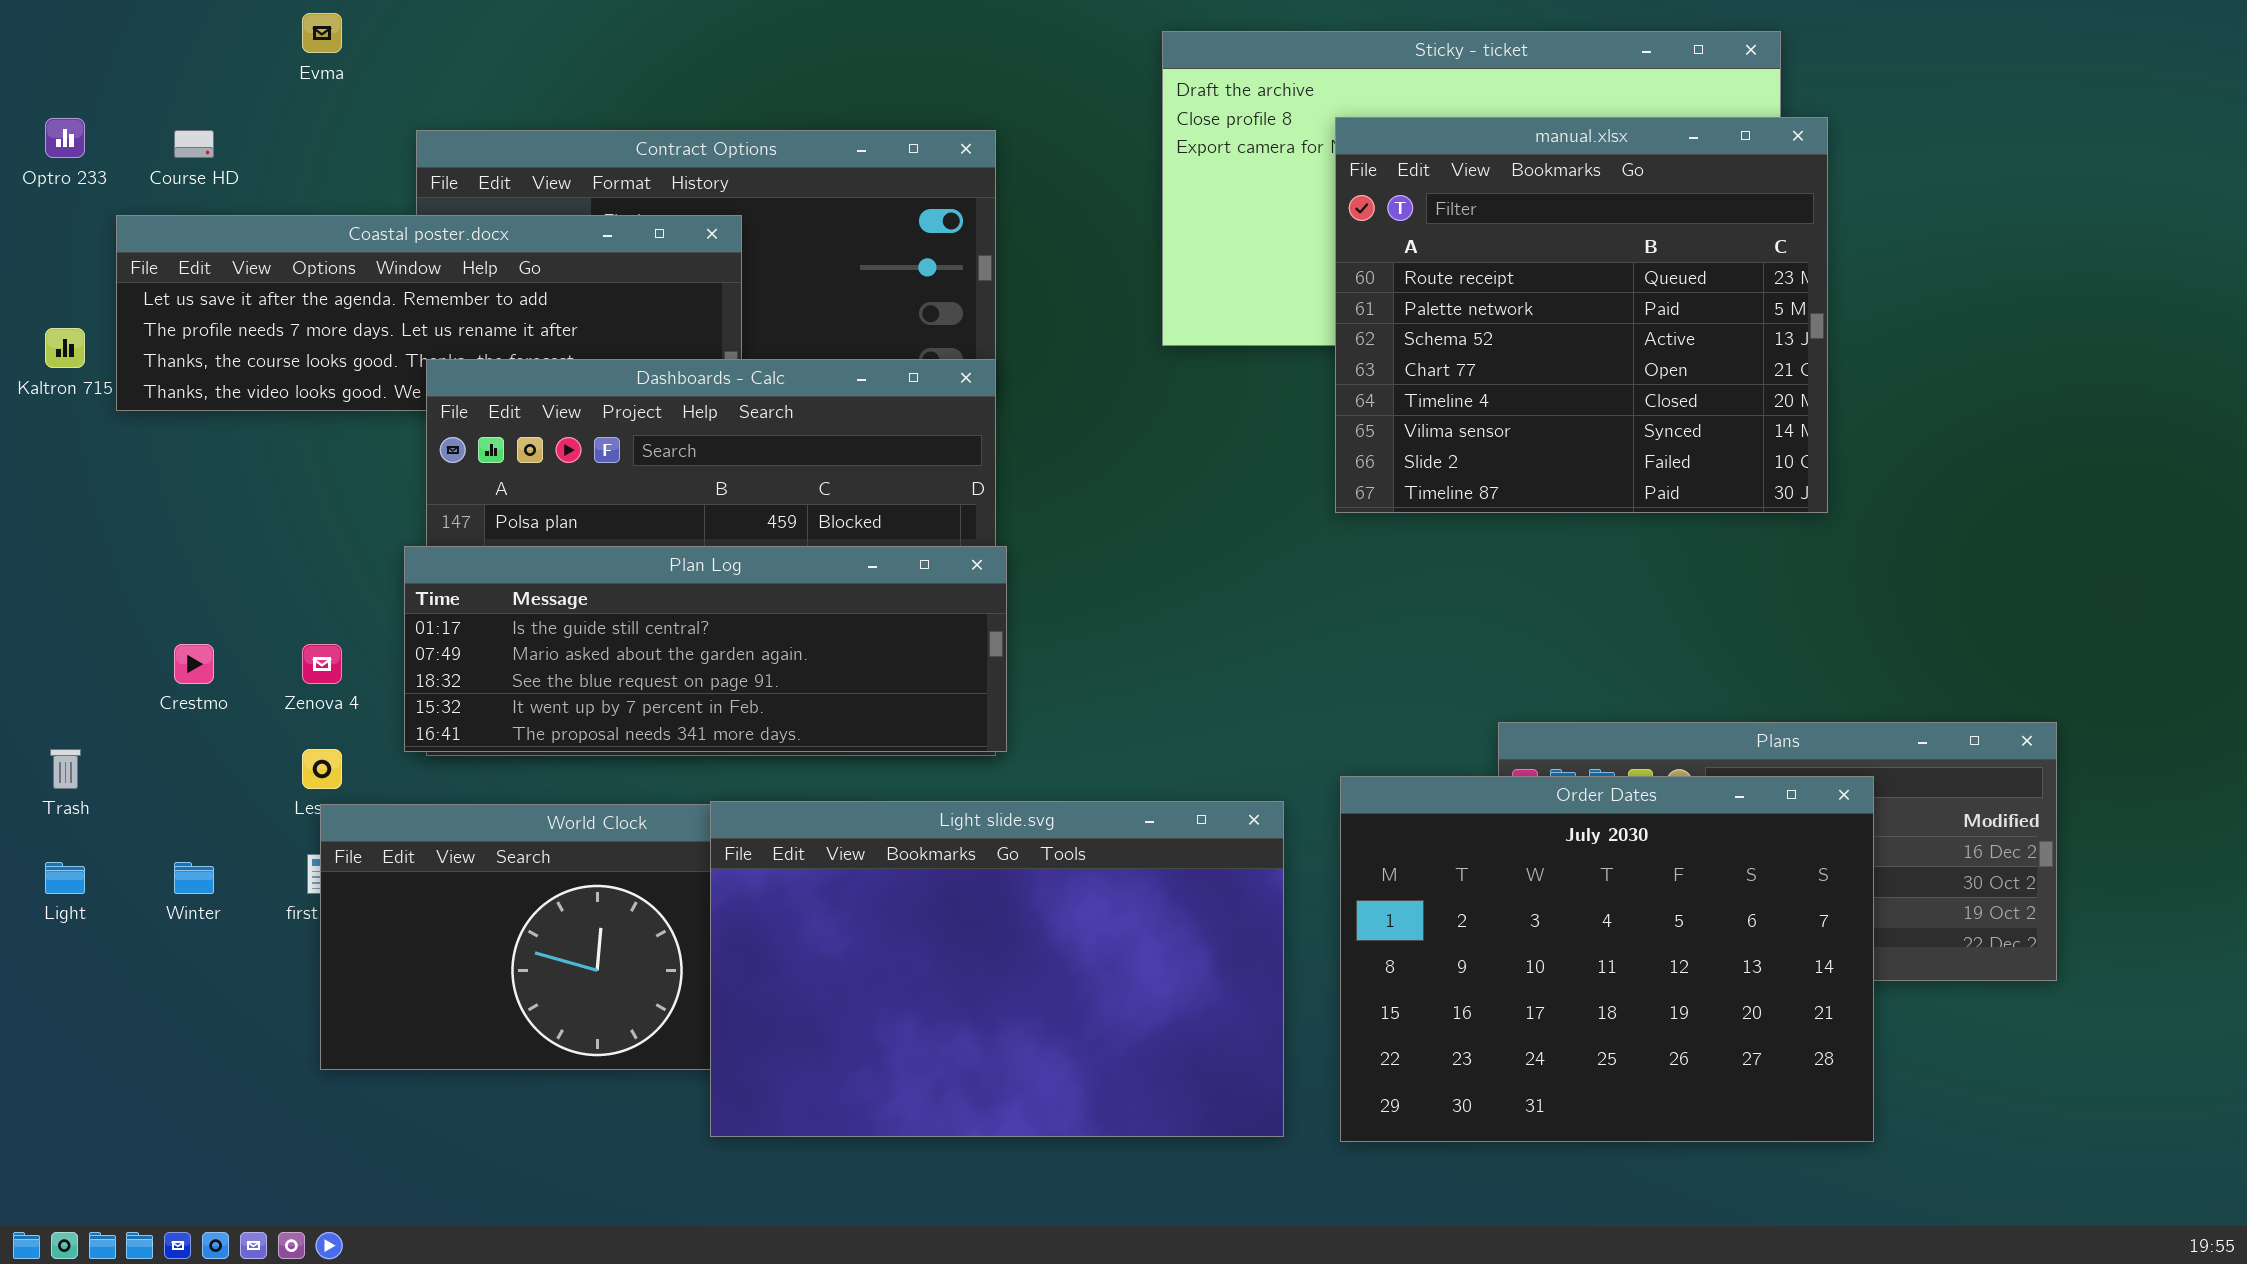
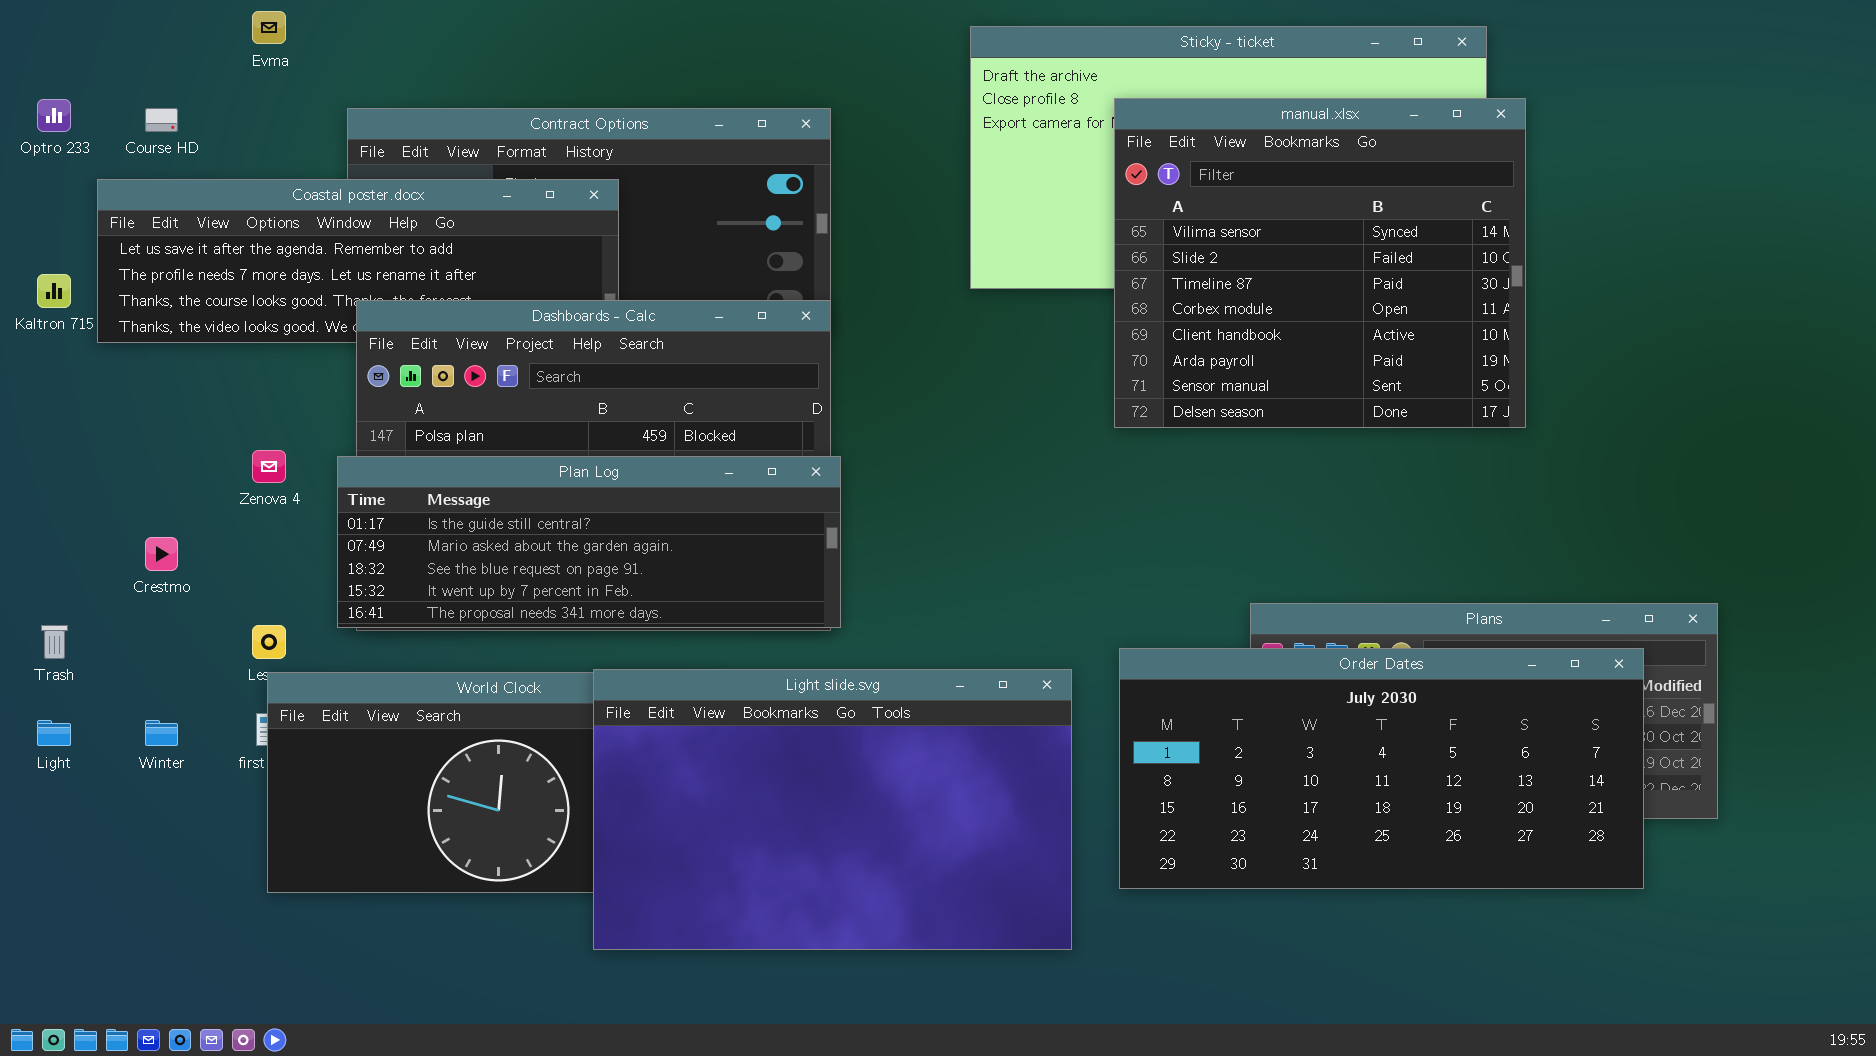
manual.xlsx: [1335,117,1828,513] -> [1114,98,1526,428], scrolled down 5 rows
Zenova 4: [302,644,342,684] -> [252,450,286,483], moved
Order Dates: [1340,776,1874,1142] -> [1119,648,1644,889], resized

